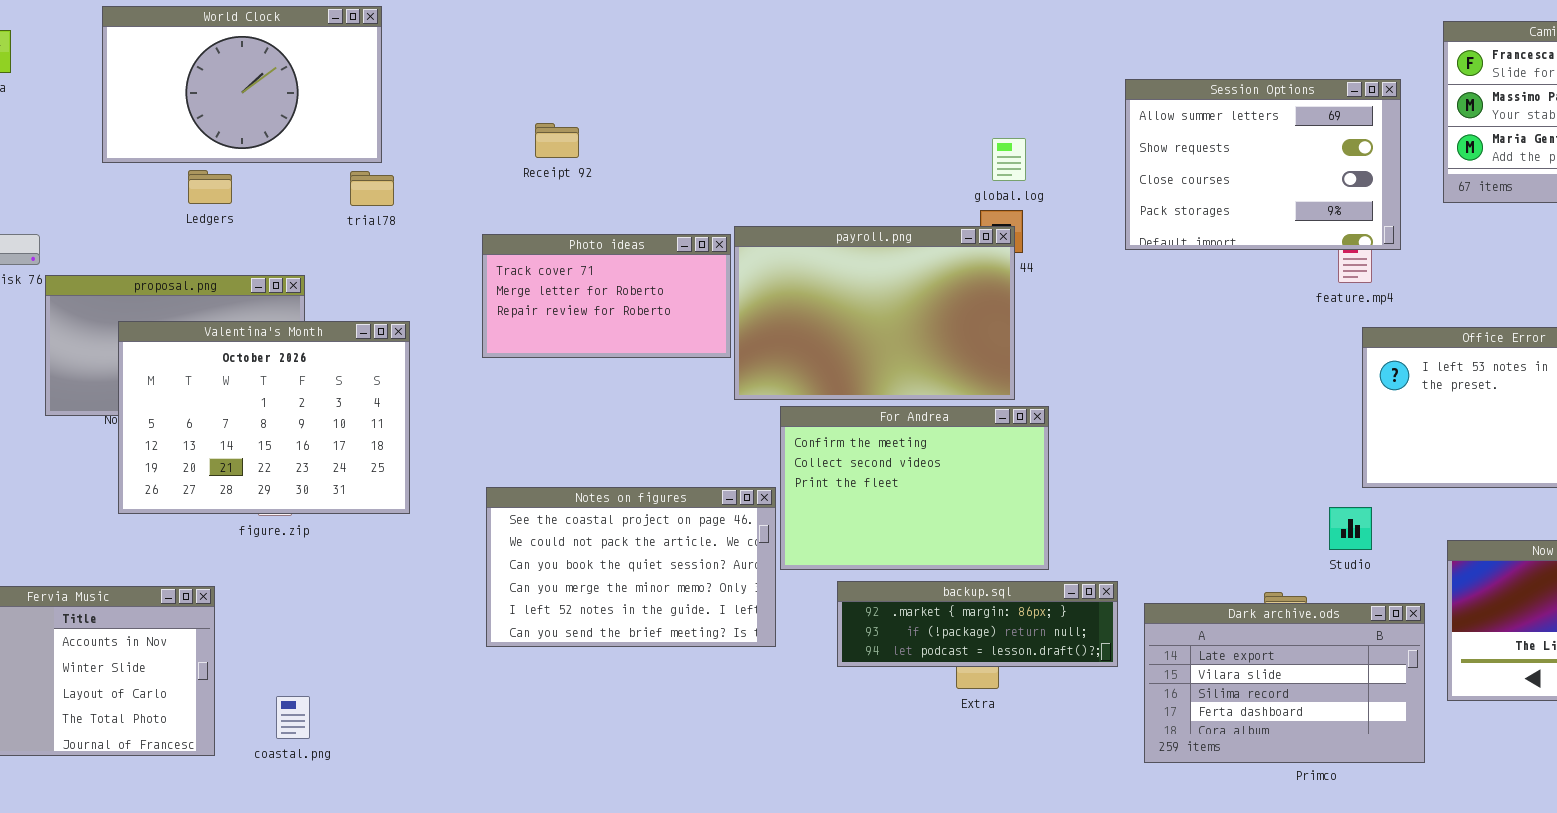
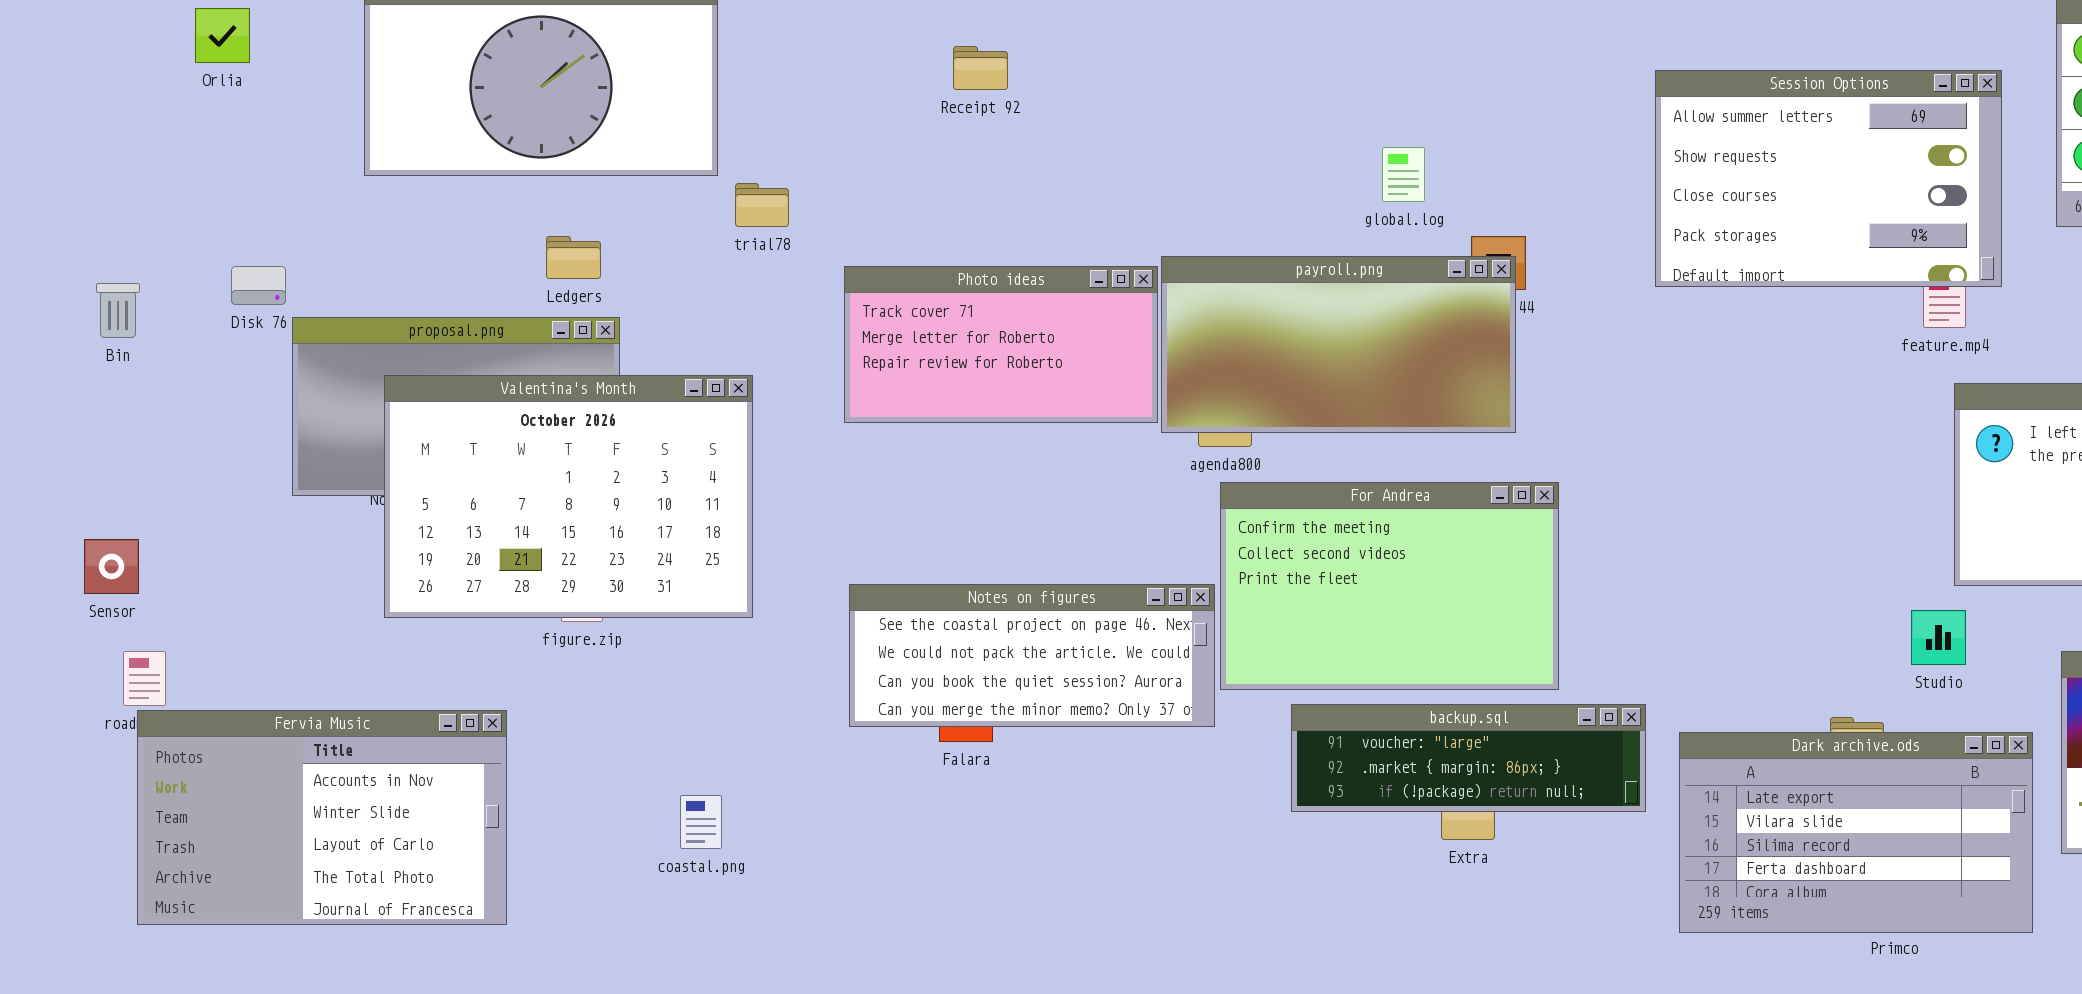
Receipt 92: [535,123,579,158] -> [953,46,1008,90], moved
global.log: [992,138,1026,181] -> [1382,147,1425,202], moved
Ledgers: [188,170,232,204] -> [546,236,601,279], moved
trial78: [350,171,394,206] -> [735,183,789,227], moved
payroll.png: [734,226,1015,400] -> [1161,256,1516,433], resized
Notes on figures: [486,487,776,647] -> [849,584,1215,727], resized
backup.sql: [837,581,1118,667] -> [1291,704,1646,812], scrolled up 1 row
coastal.png: [276,696,310,739] -> [680,795,722,849], moved

